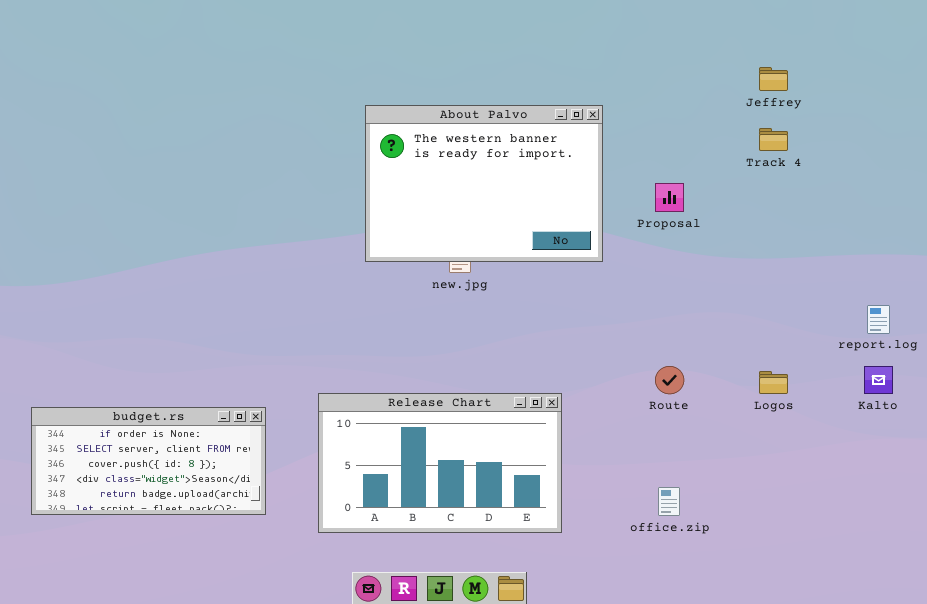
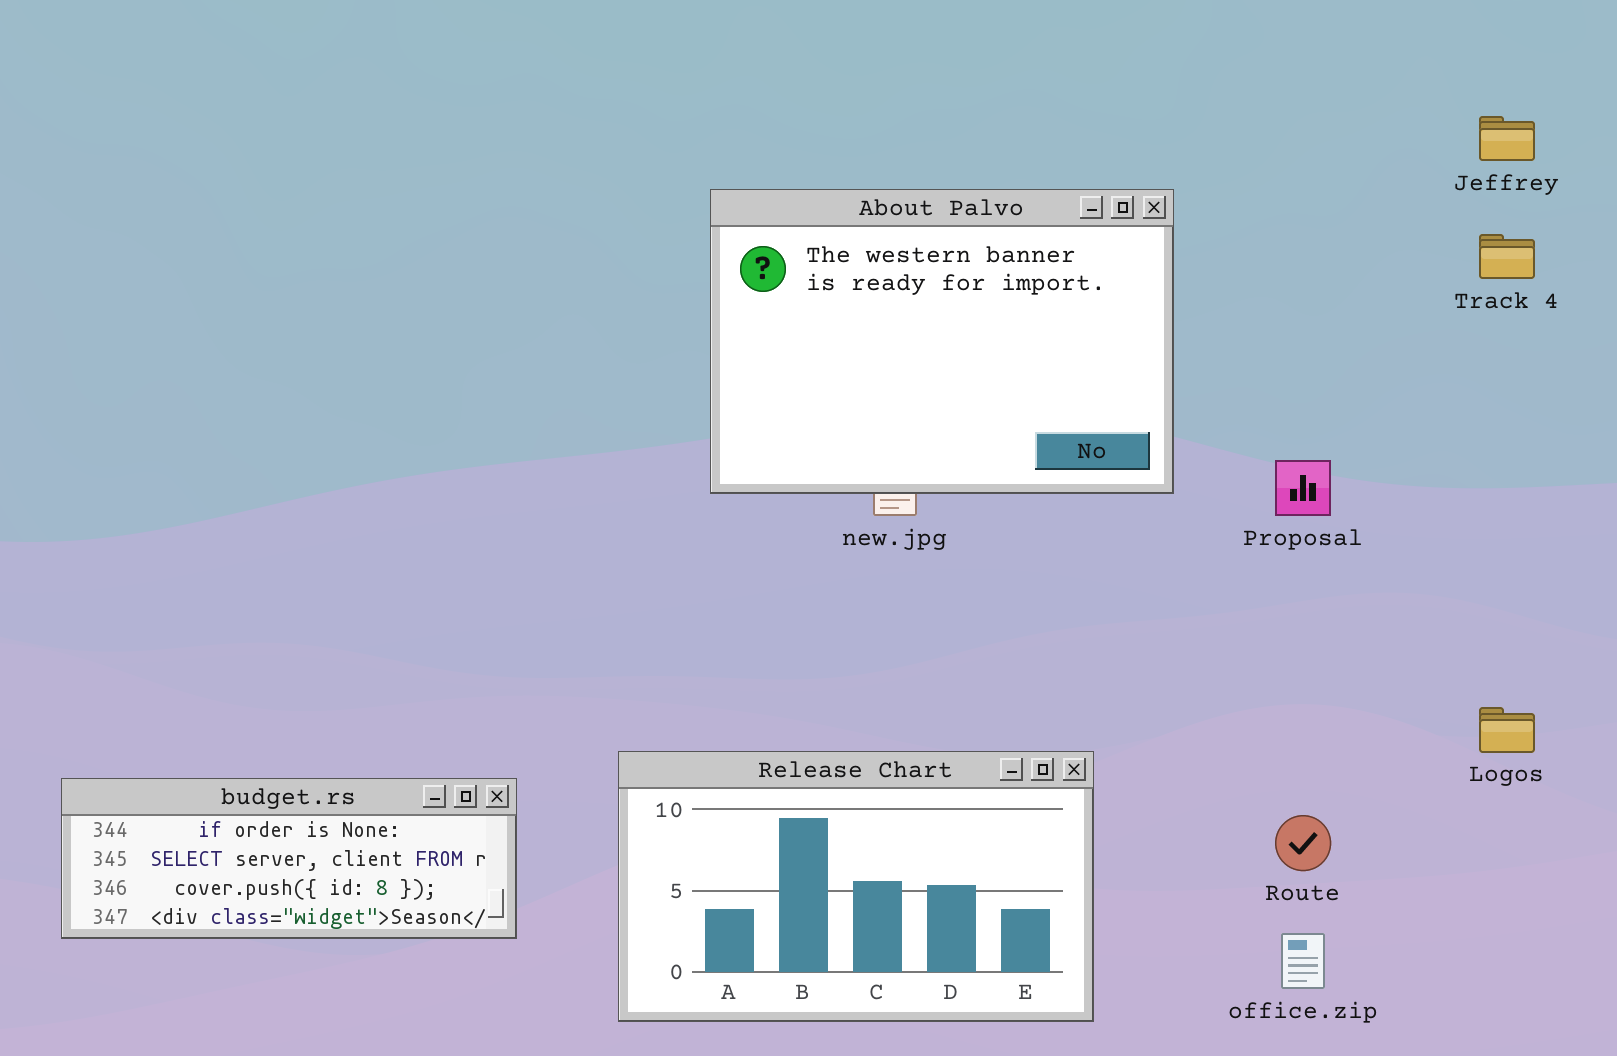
Proposal: [655,183,684,212] -> [1275,460,1331,516], moved
Route: [655,366,684,394] -> [1275,815,1331,871], moved
budget.rs: [31,407,266,515] -> [61,778,517,939], resized

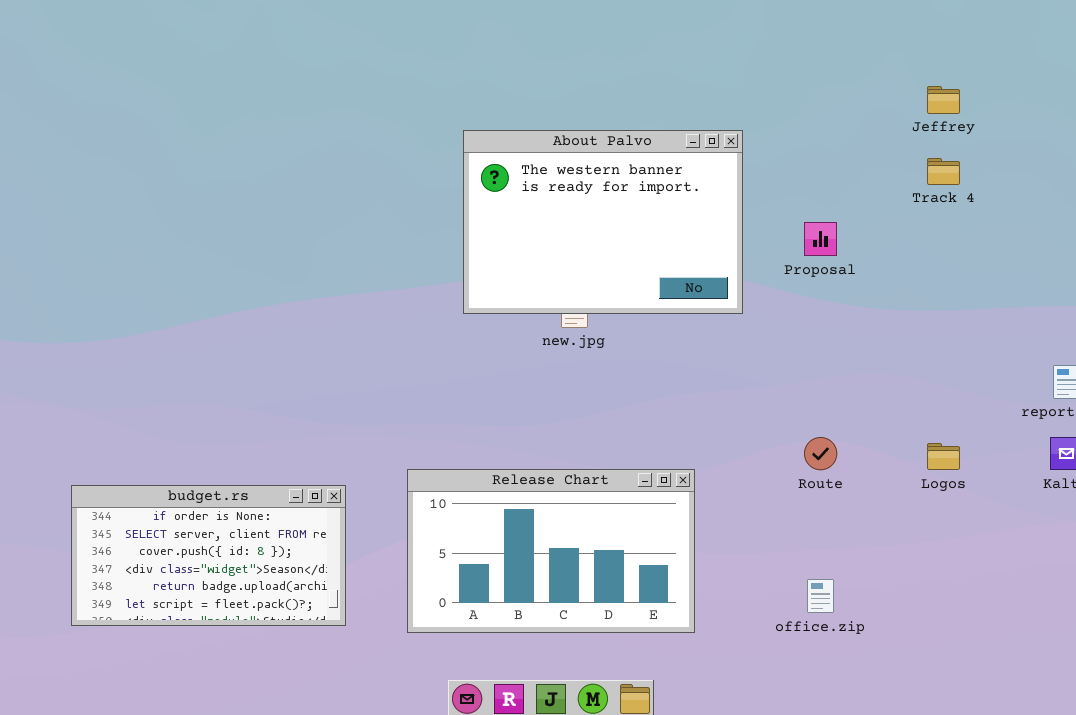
Proposal: [1275,460,1331,516] -> [804,222,837,256], moved
budget.rs: [61,778,517,939] -> [71,485,346,626], resized
Route: [1275,815,1331,871] -> [804,437,837,470], moved

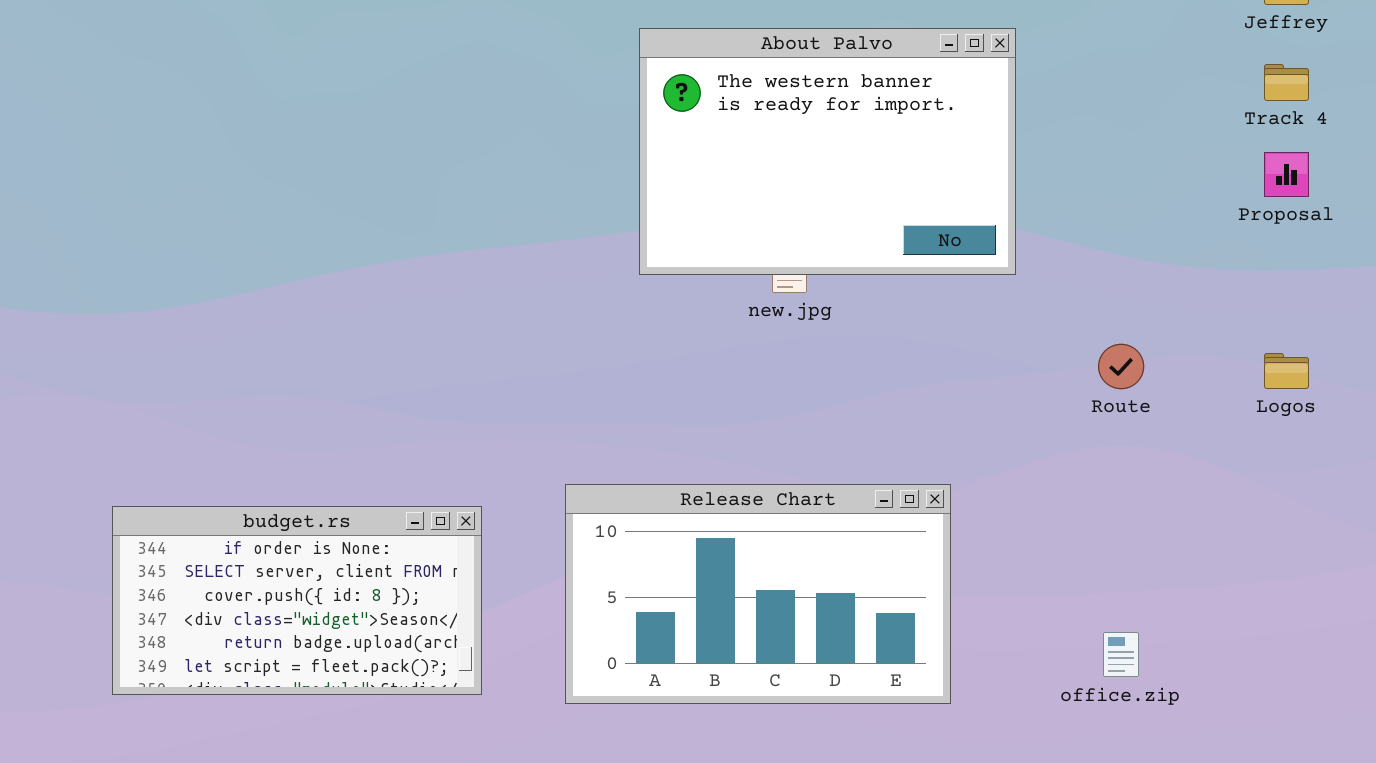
Proposal: [804,222,837,256] -> [1264,152,1309,197], moved
Route: [804,437,837,470] -> [1098,344,1144,389], moved
Logos: [927,443,960,470] -> [1264,353,1309,389], moved

